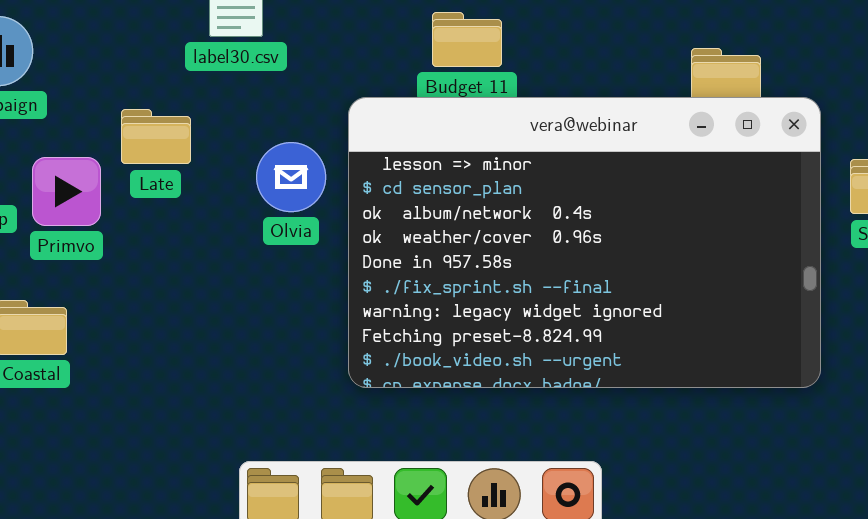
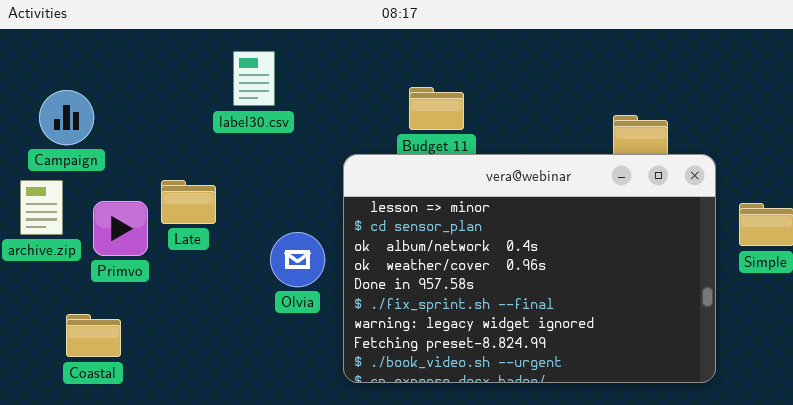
Late: [121,109,191,164] -> [161,180,216,224], moved
Olvia: [256,142,326,212] -> [270,232,325,287], moved

